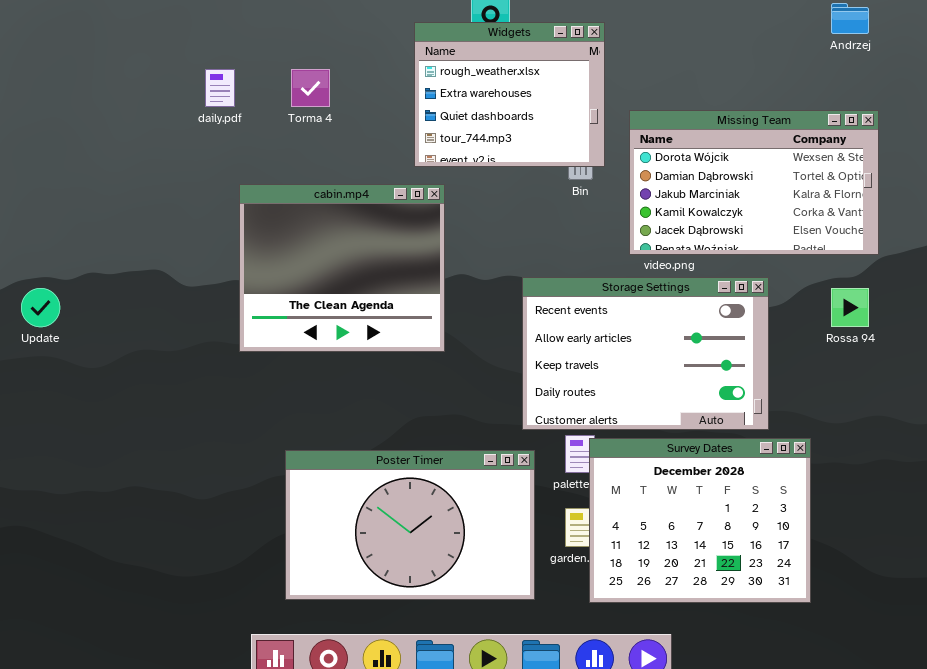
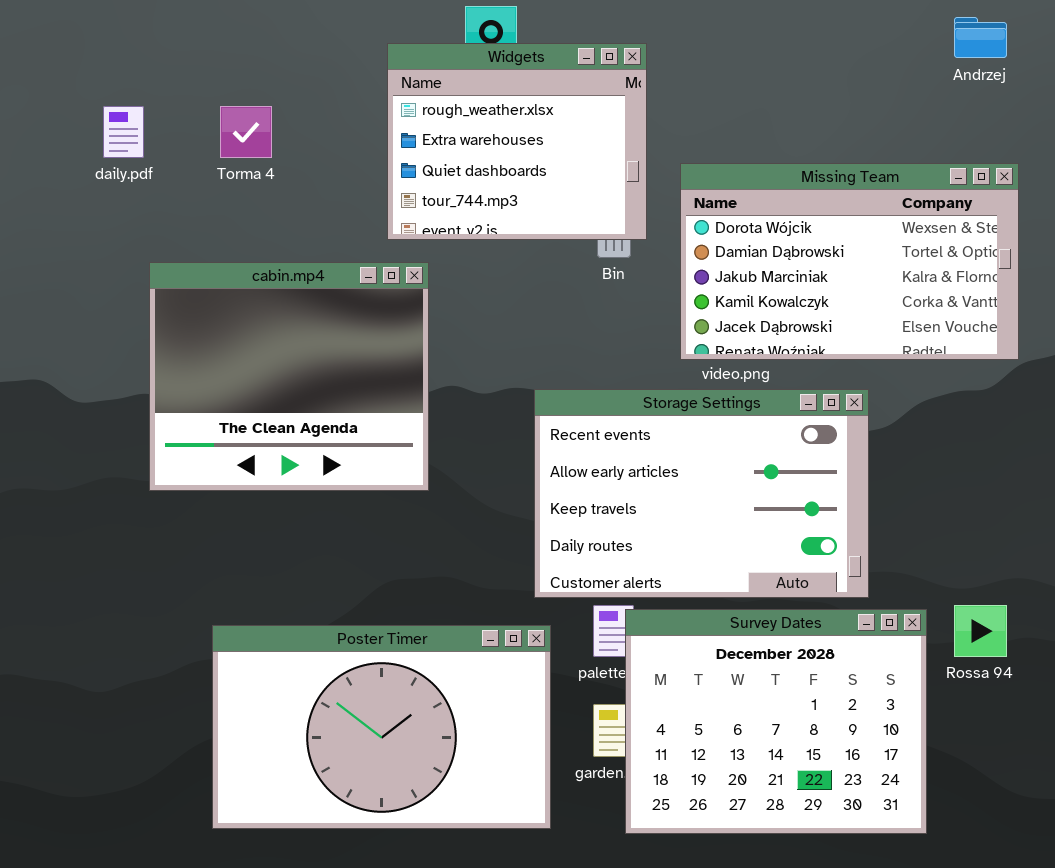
Rossa 94: [831,288,869,327] -> [954,605,1007,657], moved

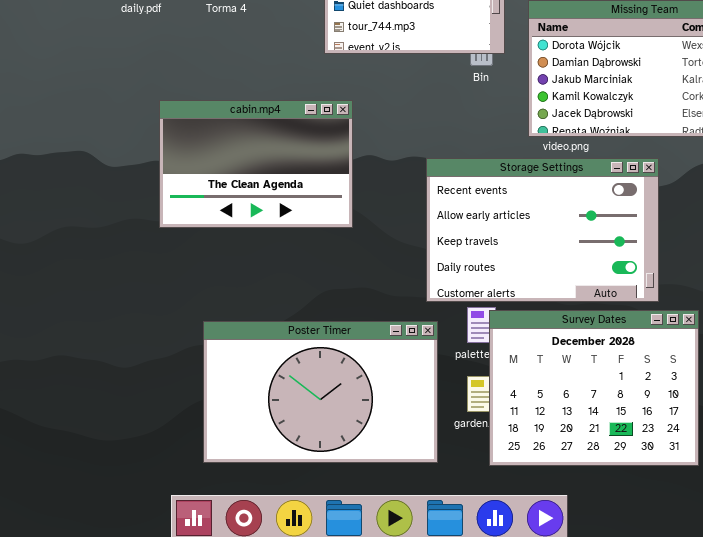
cabin.mp4: [149,262,429,491] -> [159,100,353,228], resized

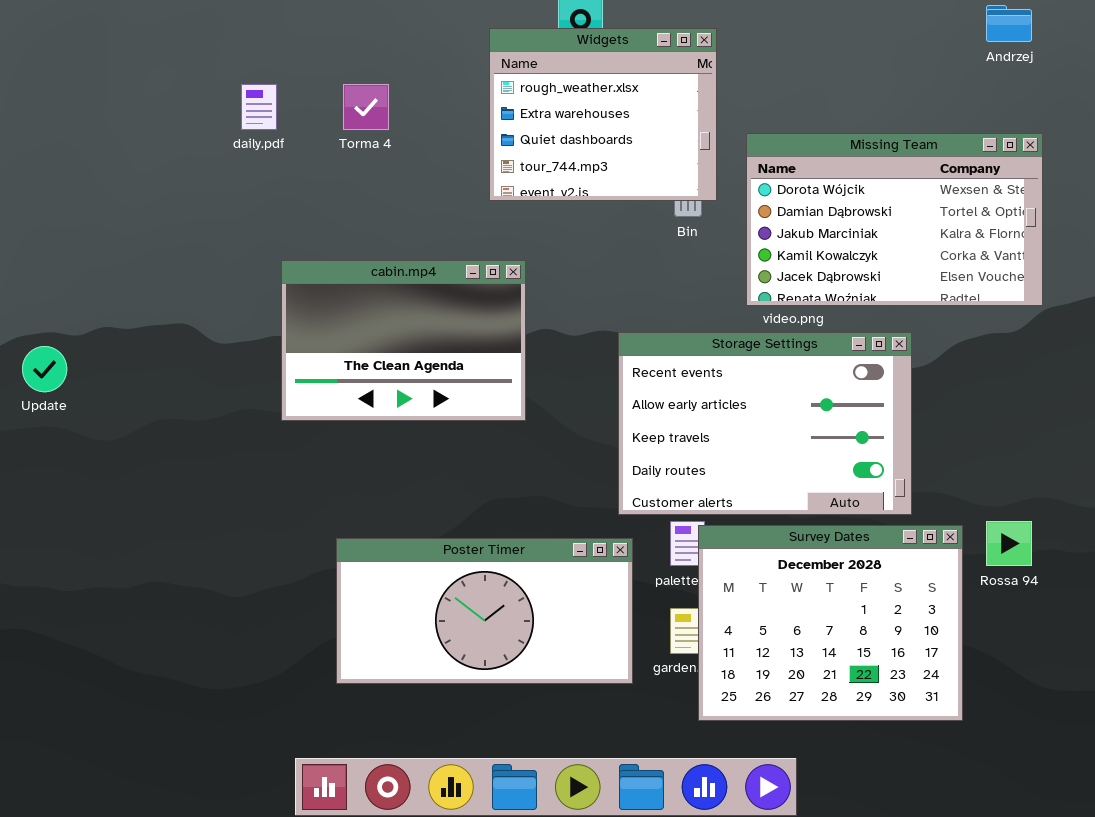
Poster Timer: [203,321,438,463] -> [336,538,633,684], resized

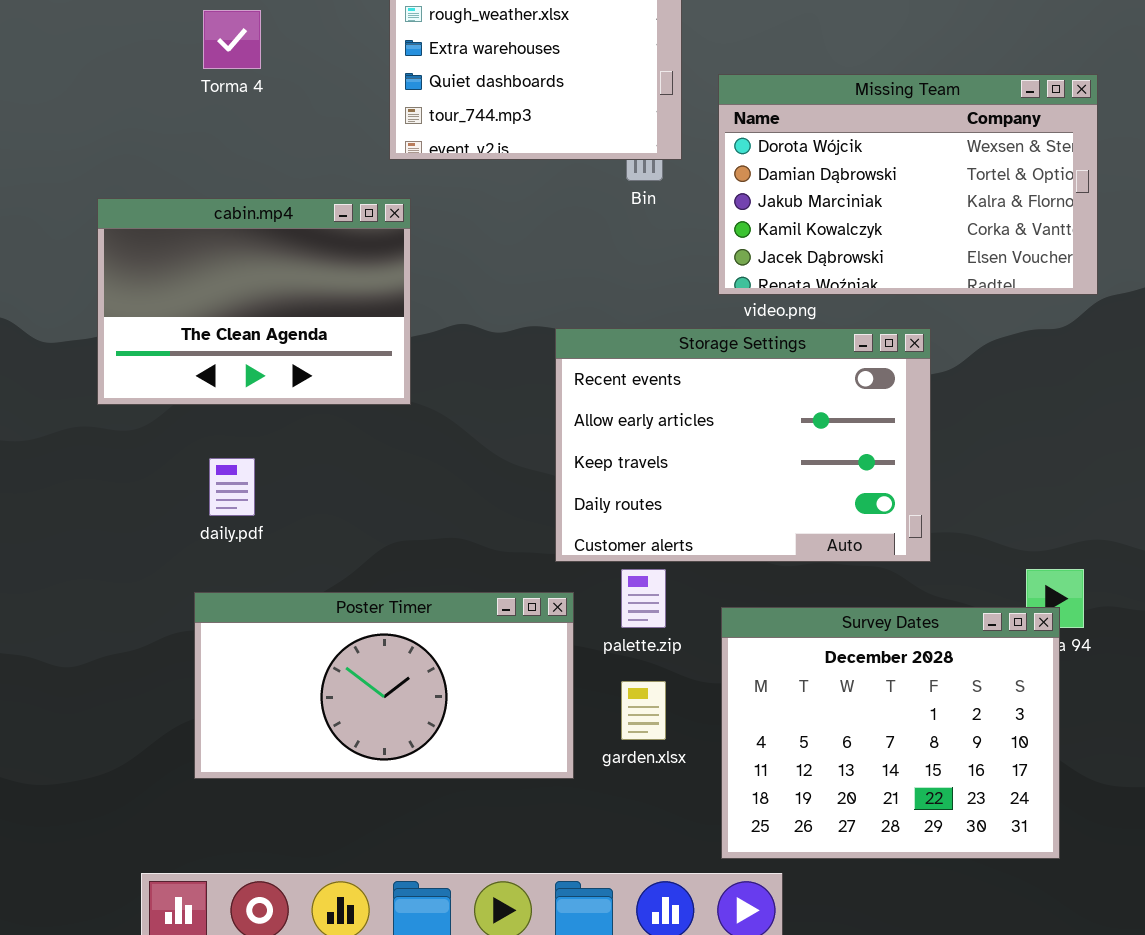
daily.pdf: [241,84,277,130] -> [209,458,255,516], moved
cabin.mp4: [281,260,526,421] -> [97,198,411,405], moved
Survey Dates: [698,525,963,721] -> [721,607,1060,859], moved

